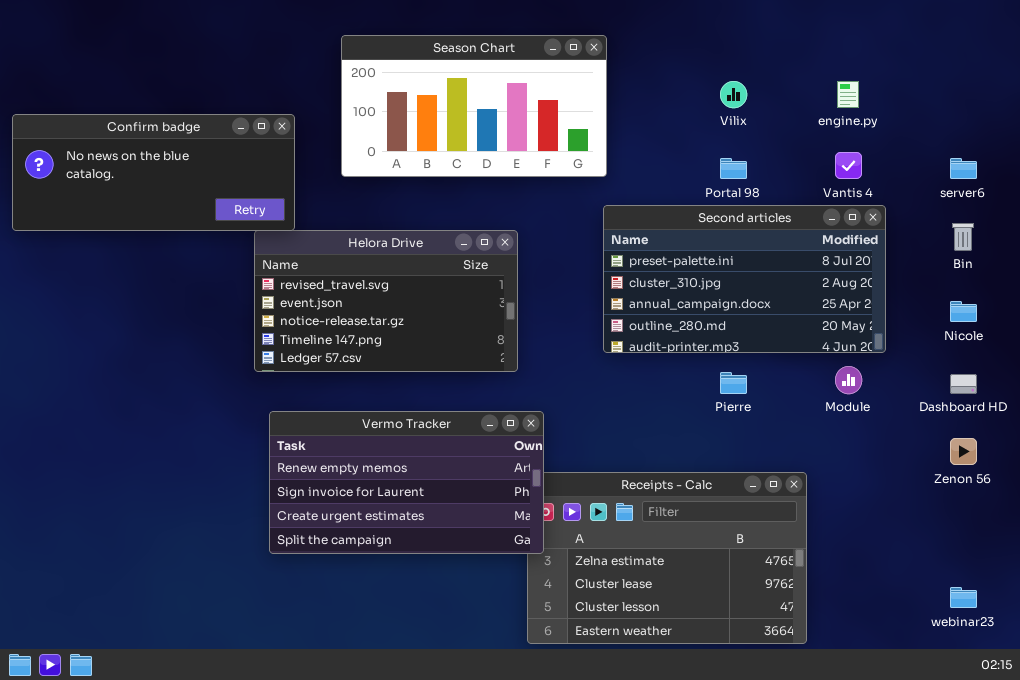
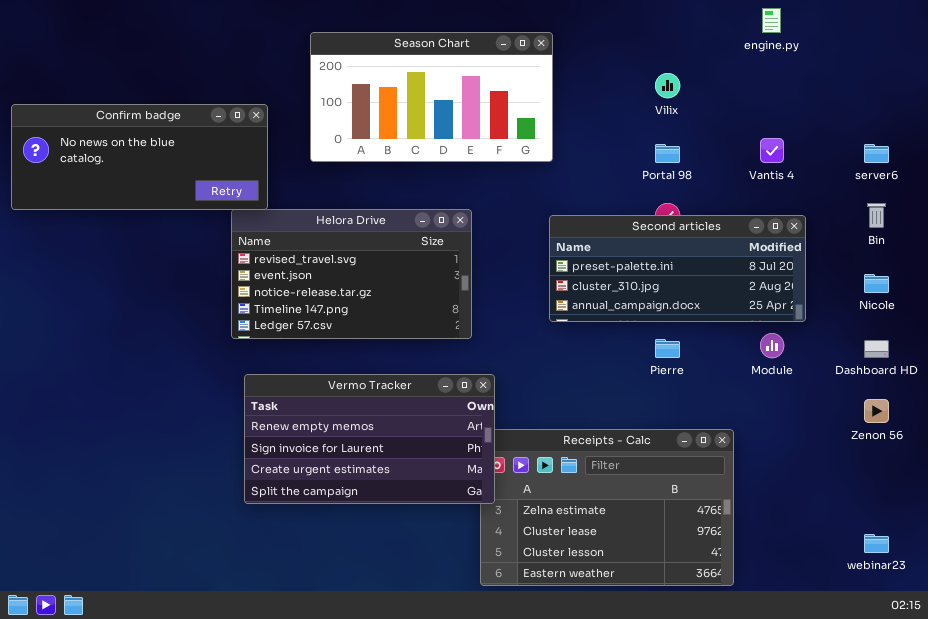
engine.py: [837,81,859,108] -> [762,8,781,33], moved
Second articles: [603,205,886,353] -> [549,215,806,322], resized

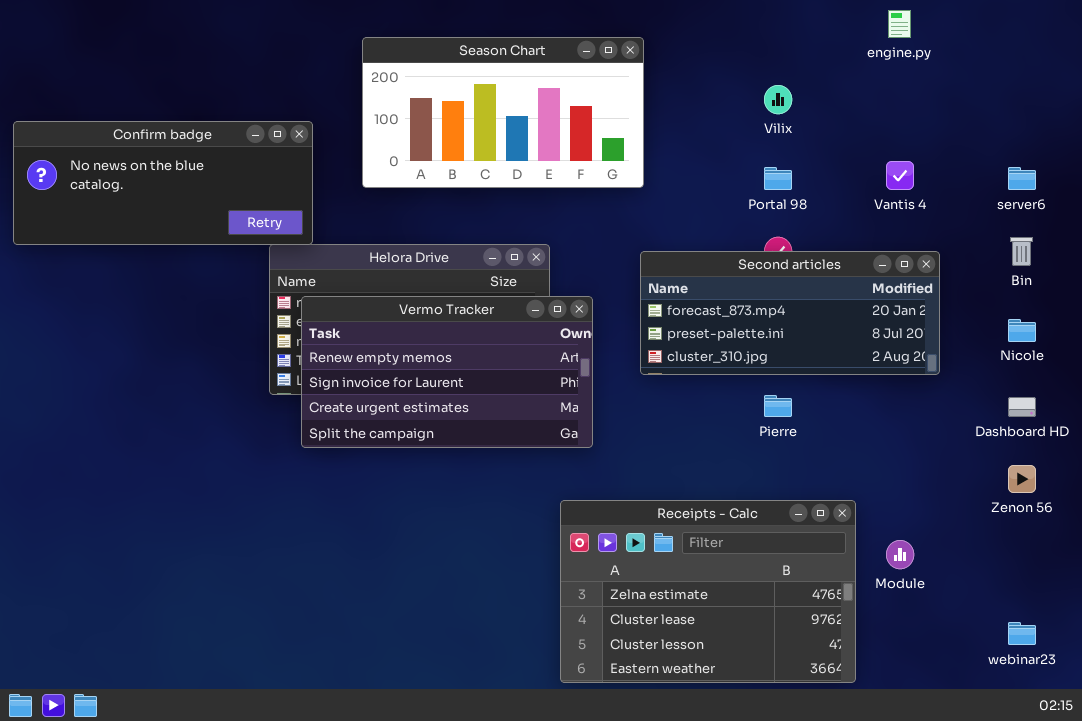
Second articles: [549,215,806,322] -> [640,251,940,375], scrolled up 1 row
Module: [760,333,784,358] -> [886,540,914,569], moved
Vermo Tracker: [244,374,495,504] -> [301,296,593,448], moved

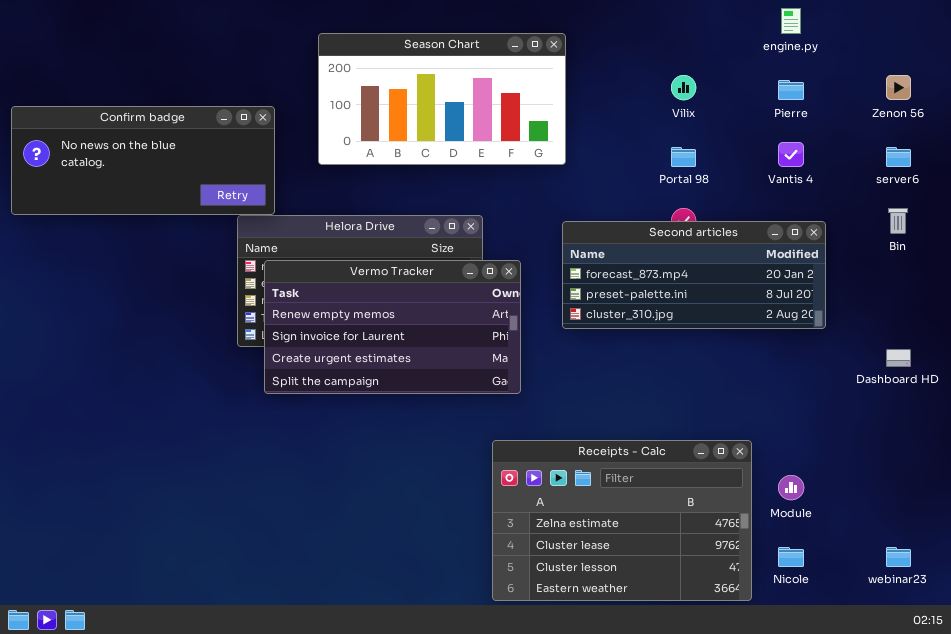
Nicole: [1008,319,1036,342] -> [778,547,804,567], moved
Pierre: [764,395,792,417] -> [778,80,804,100], moved
Zenon 56: [1008,465,1036,493] -> [886,75,911,100], moved

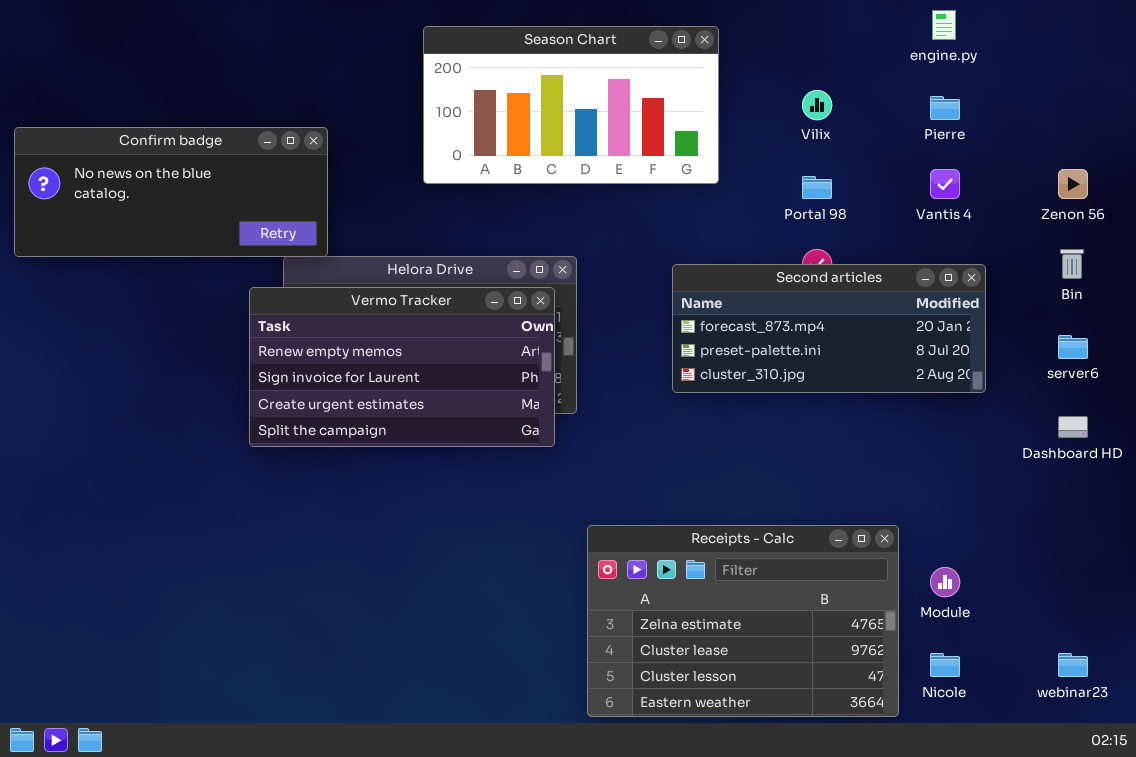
Season Chart: [318,33,566,165] -> [423,26,719,184], moved
Zenon 56: [886,75,911,100] -> [1058,169,1088,199], moved
server6: [886,147,911,167] -> [1058,335,1088,359], moved
Vermo Tracker: [264,260,521,394] -> [249,287,555,447], moved

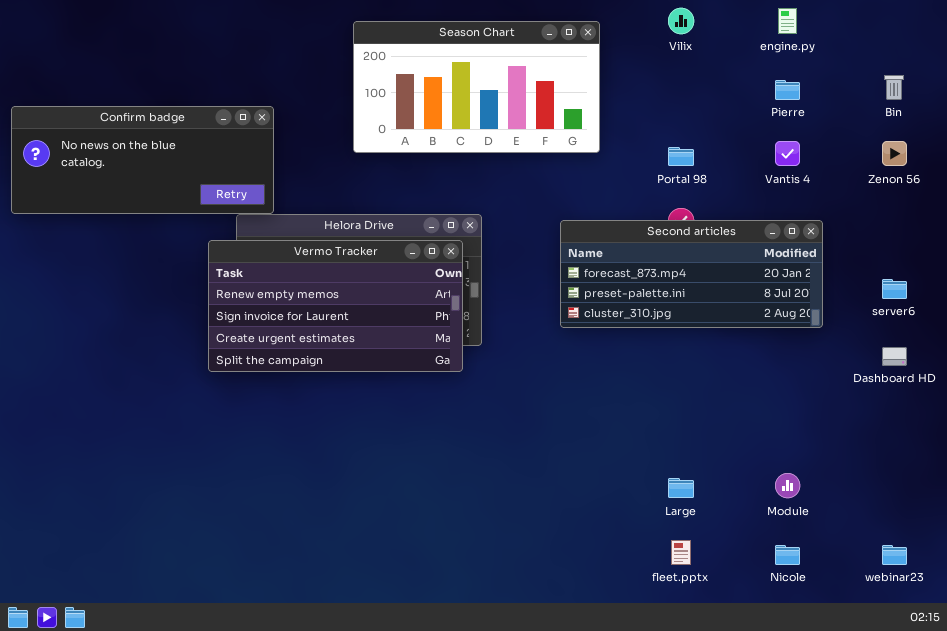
Vilix: [802,90,832,120] -> [668,8,694,34], moved
Bin: [1060,249,1084,279] -> [884,75,904,100], moved
Receipts - Calc: [587,525,899,717] -> none, closed

